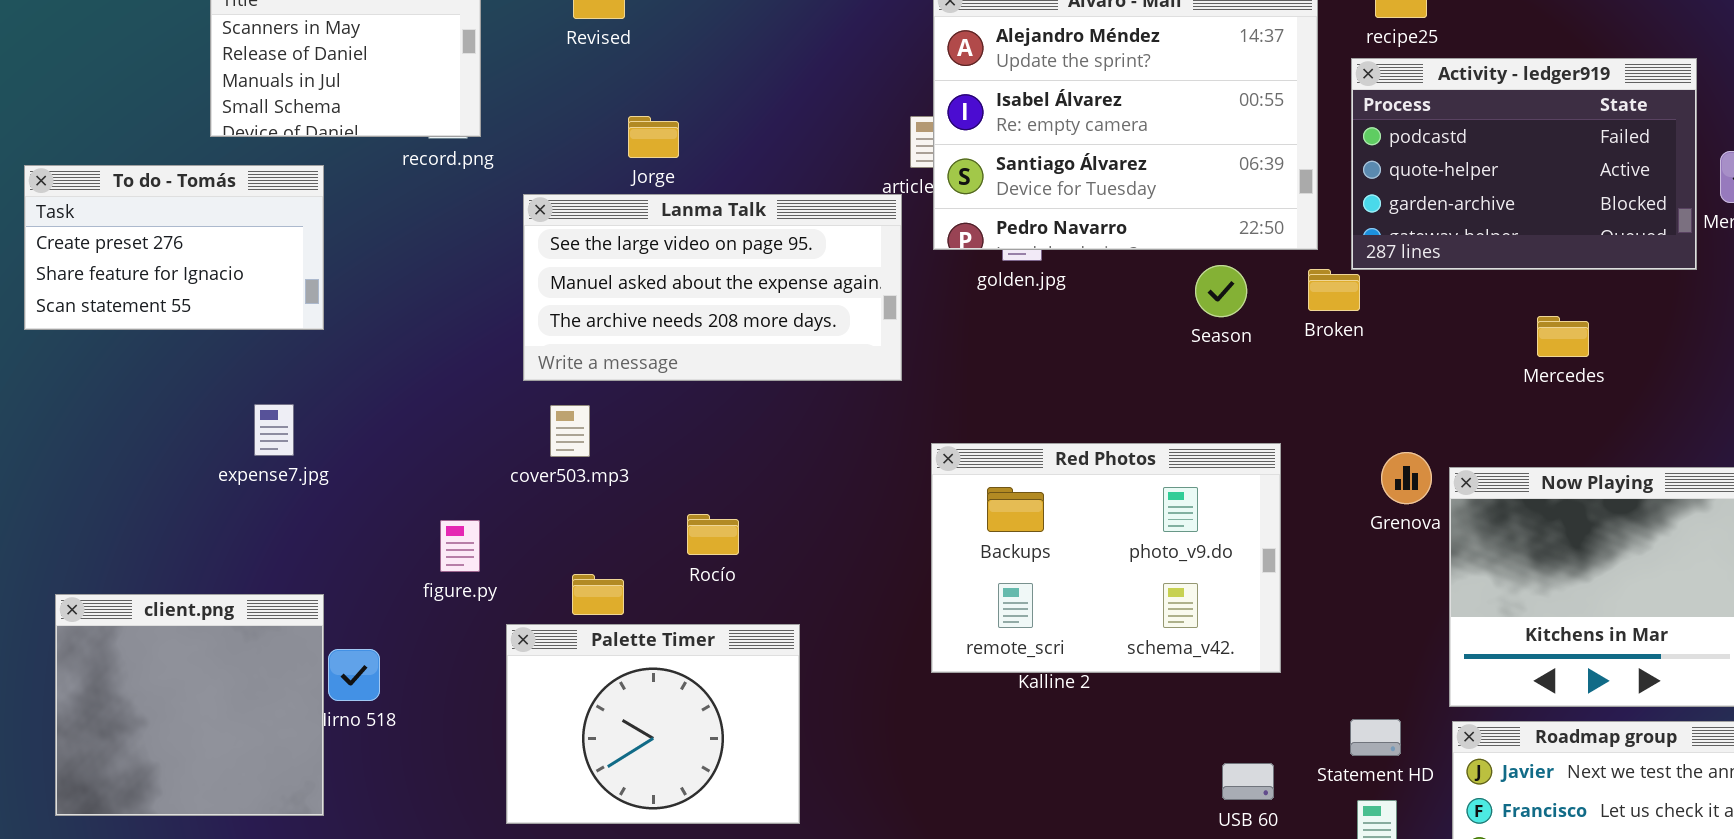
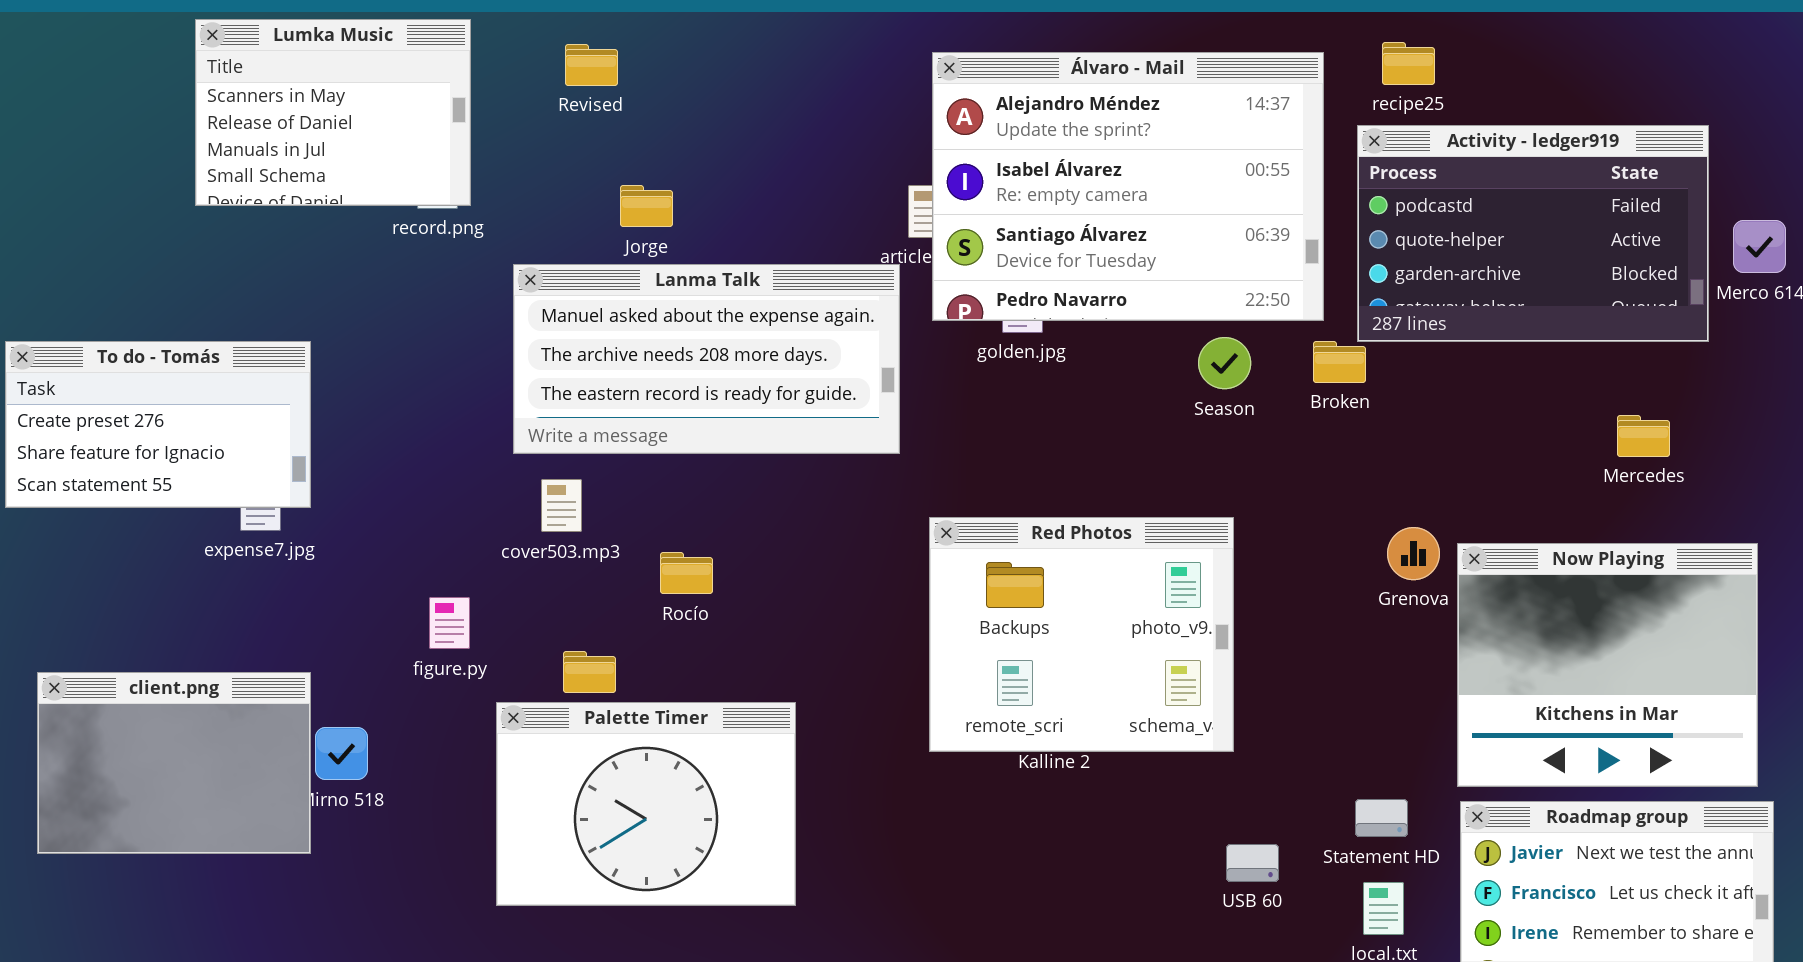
To do - Tomás: [24,165,324,330] -> [5,341,311,508], moved
Lanma Talk: [523,194,902,381] -> [513,264,900,454], scrolled down 1 row
Mercedes: [1537,316,1589,357] -> [1617,415,1670,457], moved
Red Photos: [931,443,1281,673] -> [929,517,1234,752], resized
Rocío: [687,514,739,555] -> [660,552,713,594], moved
client.png: [55,594,324,816] -> [37,672,311,854], resized

